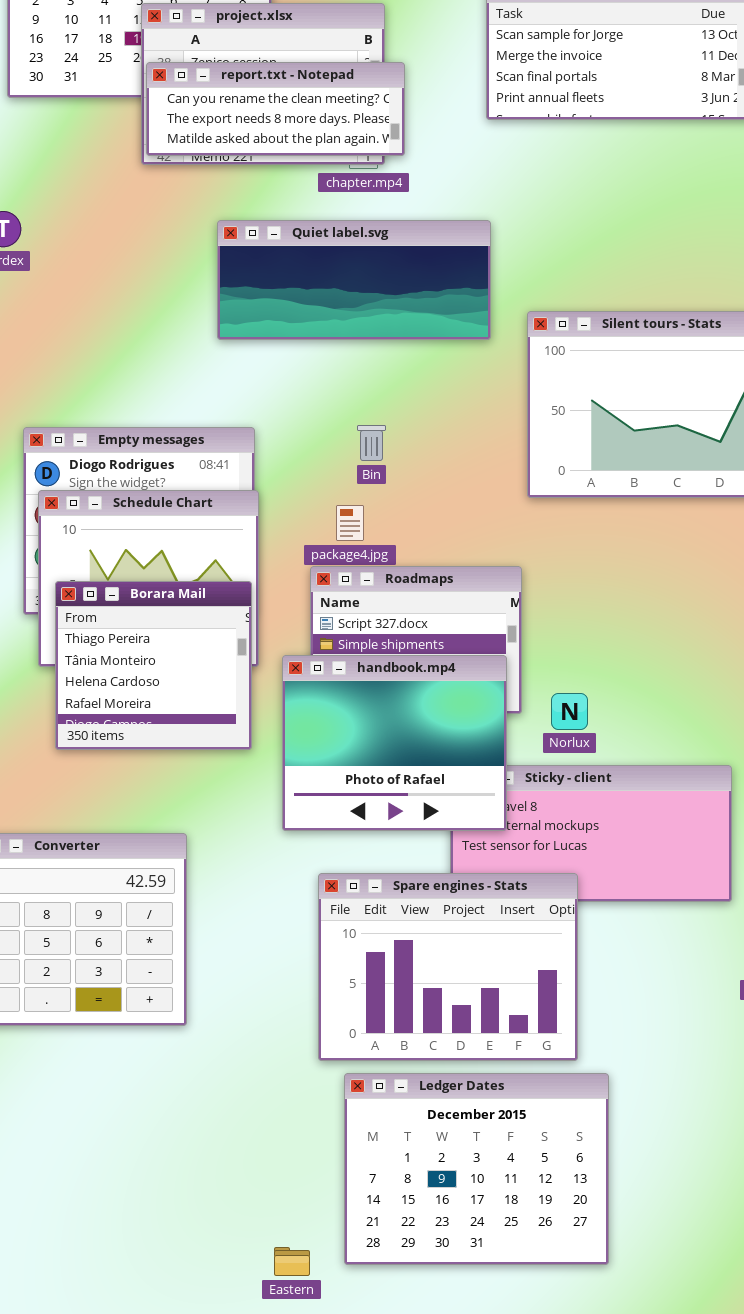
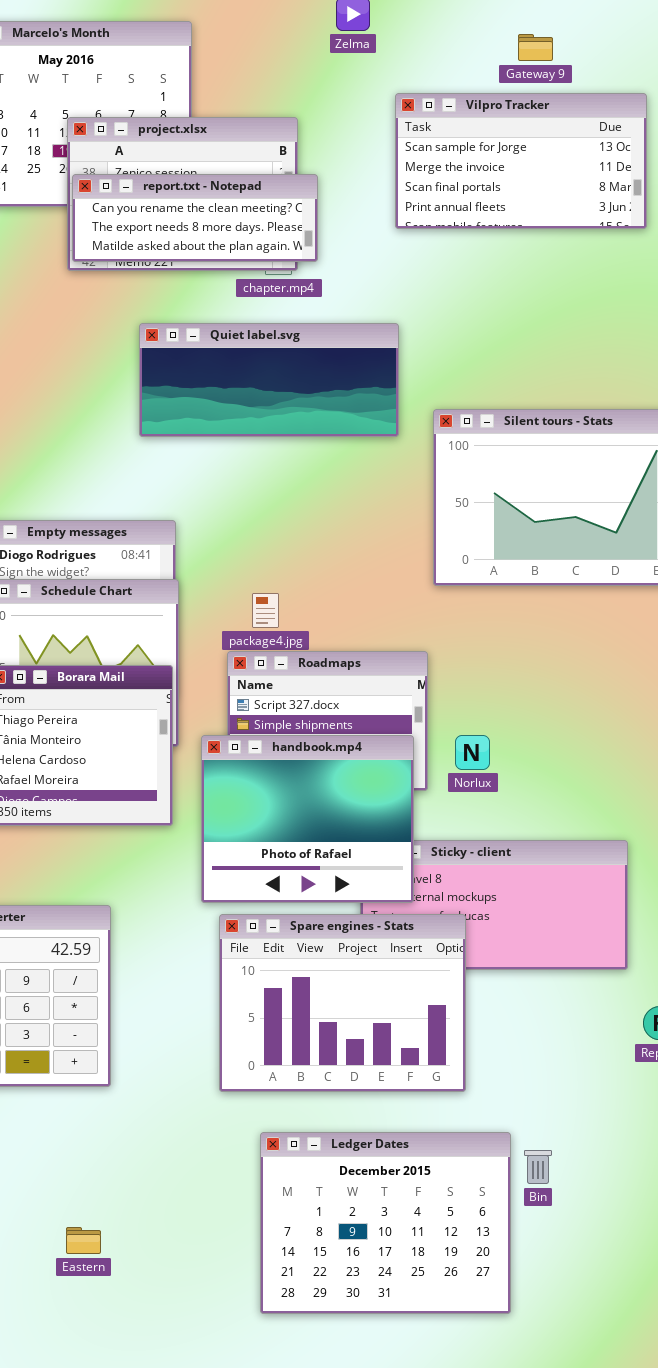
Bin: [357,425,386,461] -> [524,1150,552,1184], moved
Norlux: [551,693,588,730] -> [455,735,490,770], moved
Spare engines - Stats: [318,873,578,1061] -> [219,914,466,1092], moved
Eastern: [274,1247,310,1276] -> [66,1227,101,1254], moved

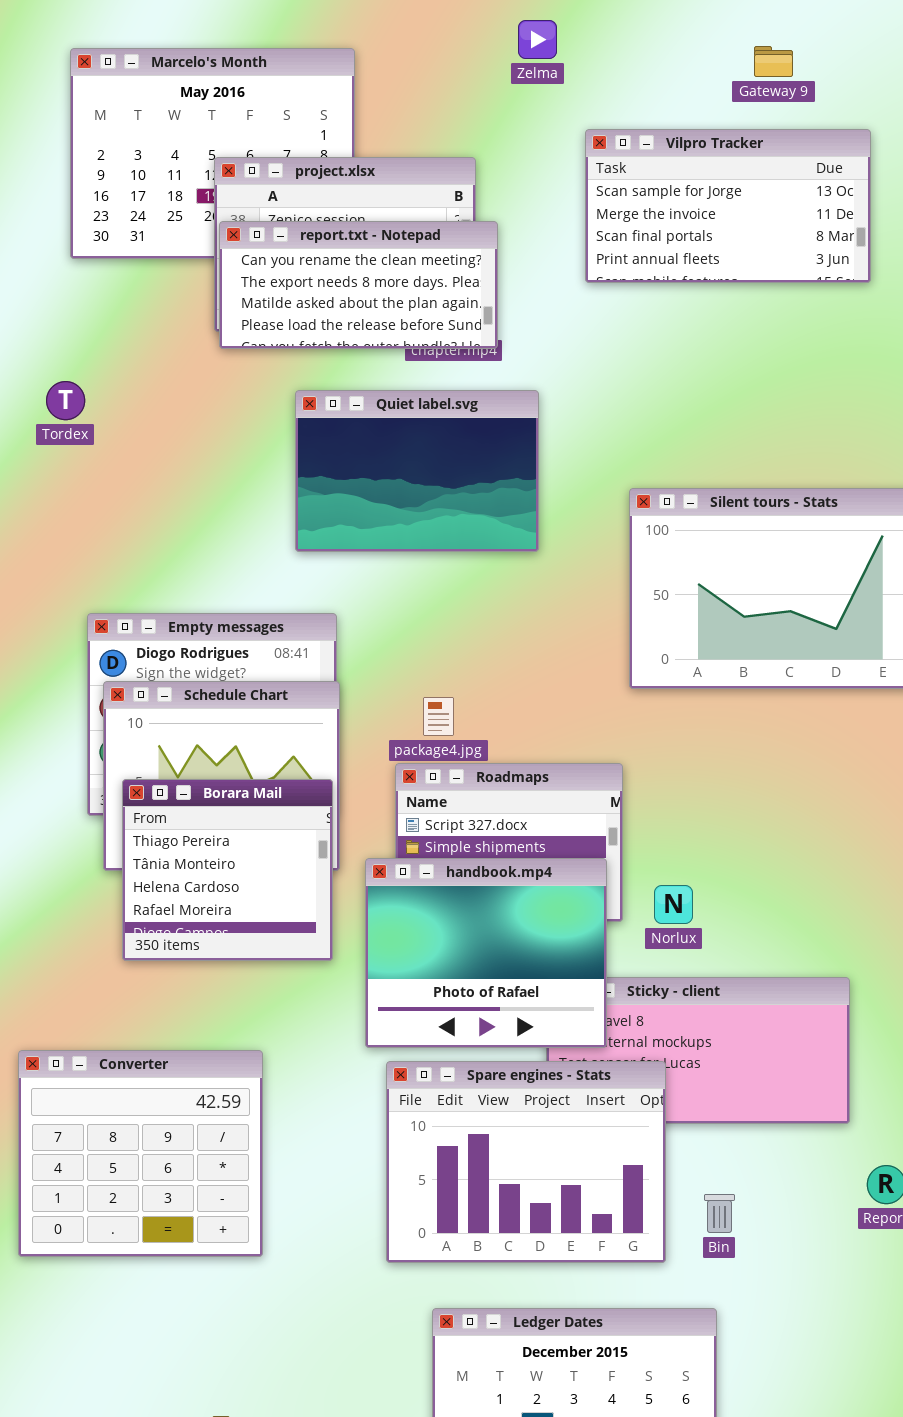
Gateway 9: [518,34,553,61] -> [754,46,793,77], moved
report.txt - Notepad: [72,174,318,262] -> [219,221,498,349], resized
Quiet label.svg: [139,323,399,437] -> [295,390,539,552], resized
Norlux: [455,735,490,770] -> [654,885,693,924], moved
Bin: [524,1150,552,1184] -> [704,1194,735,1233], moved

